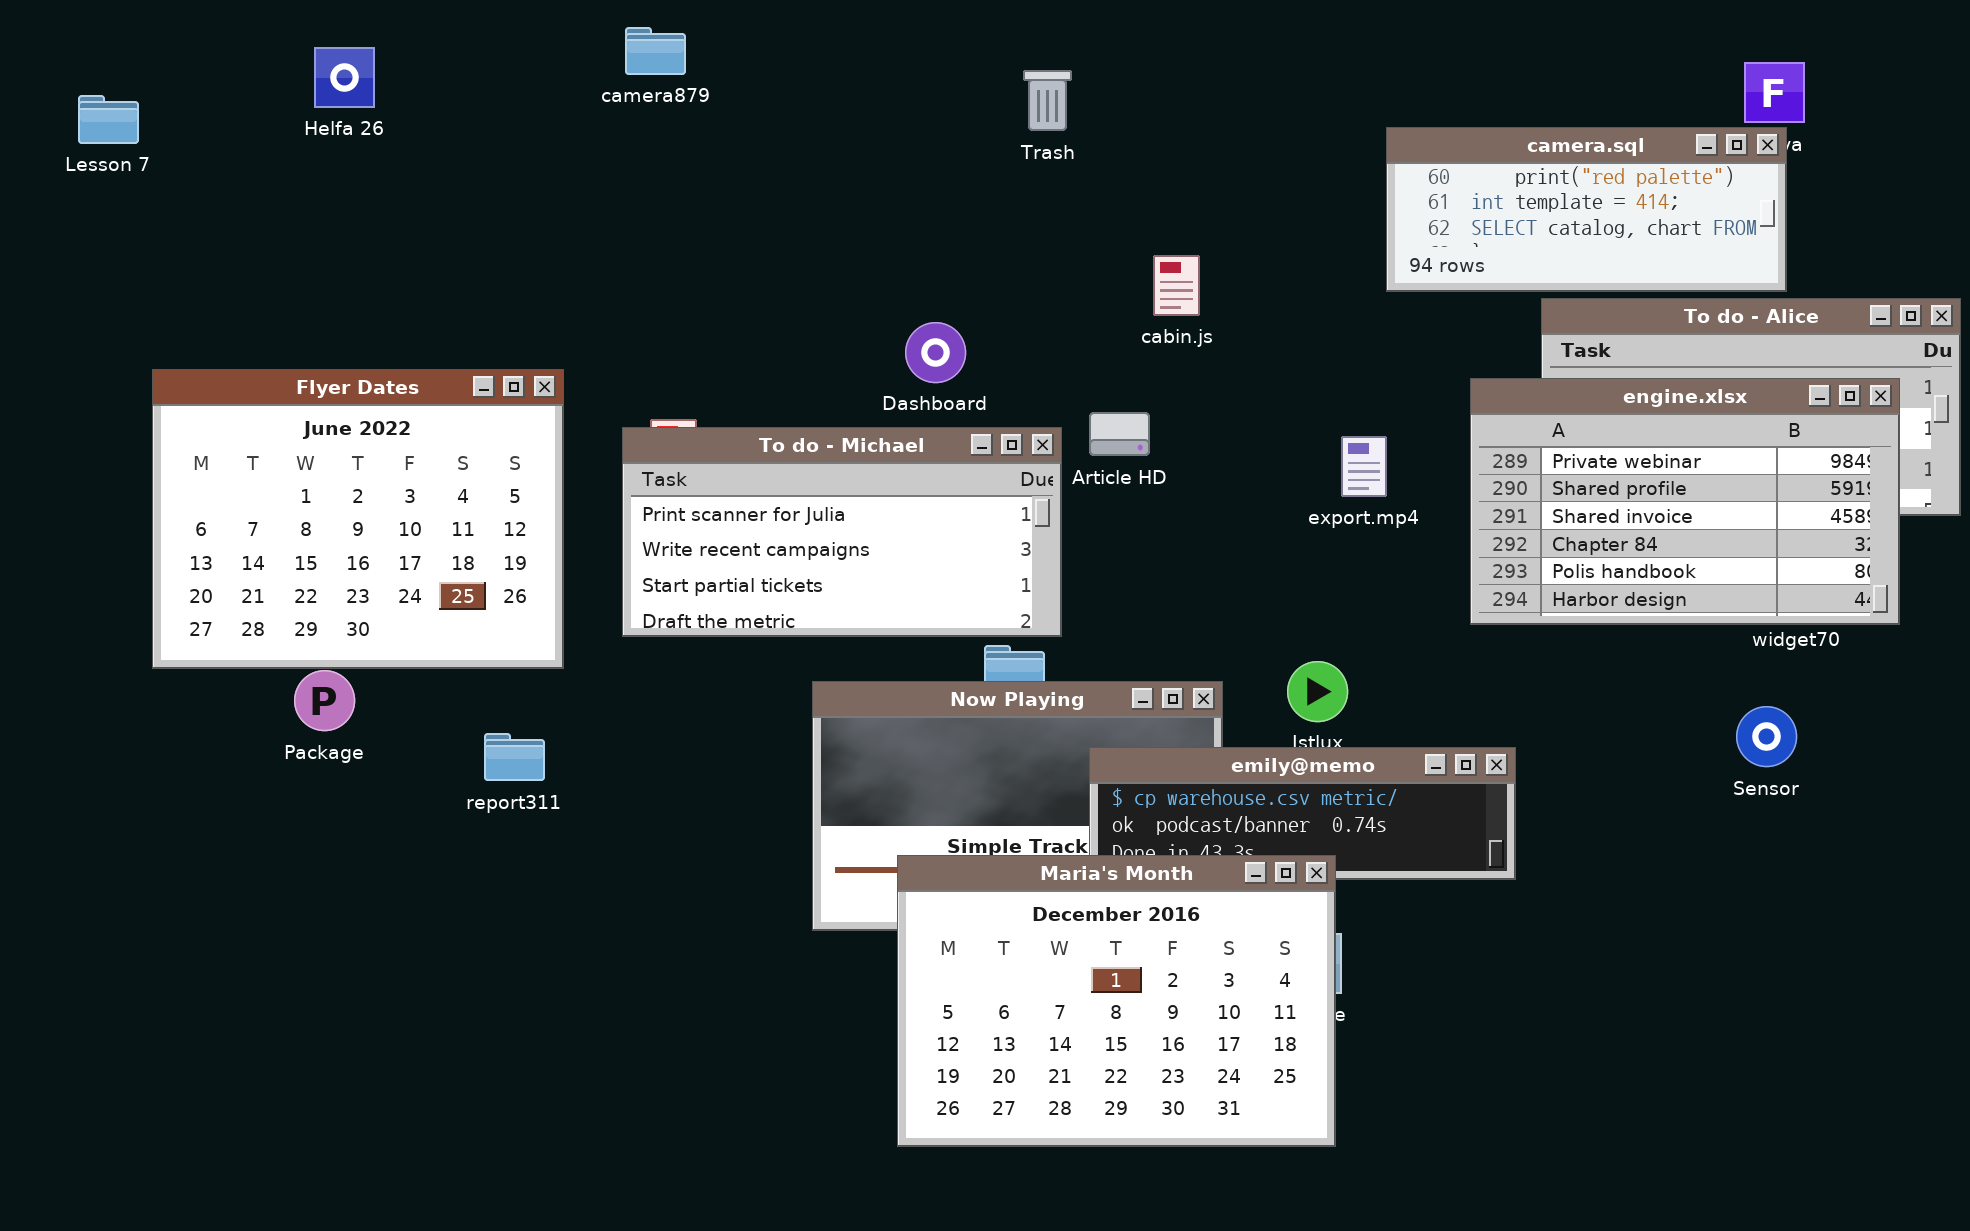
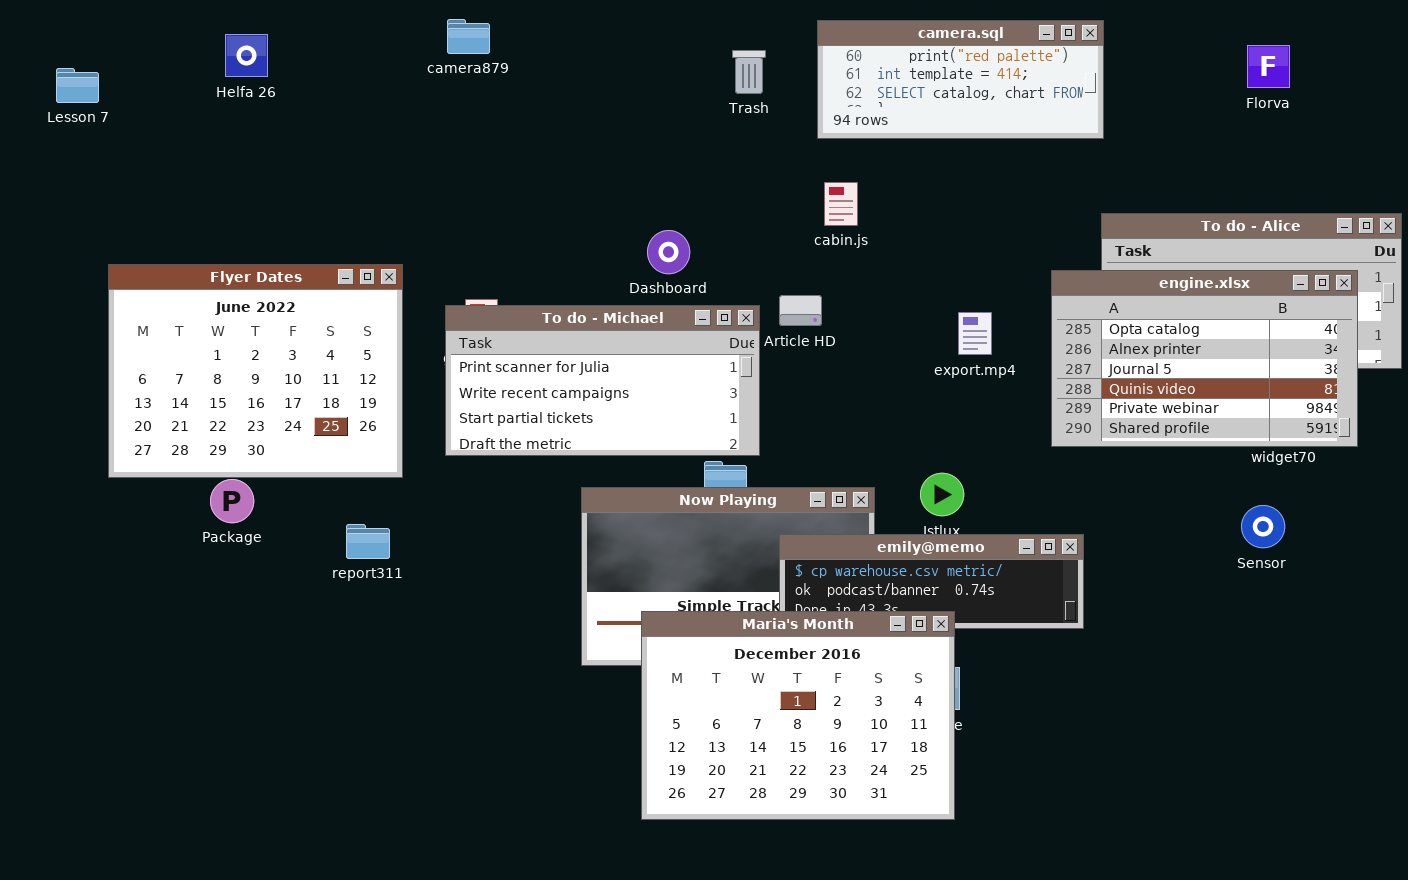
camera.sql: [1386,127,1787,292] -> [817,20,1104,139], moved
engine.xlsx: [1470,378,1900,625] -> [1051,270,1358,447], scrolled up 4 rows

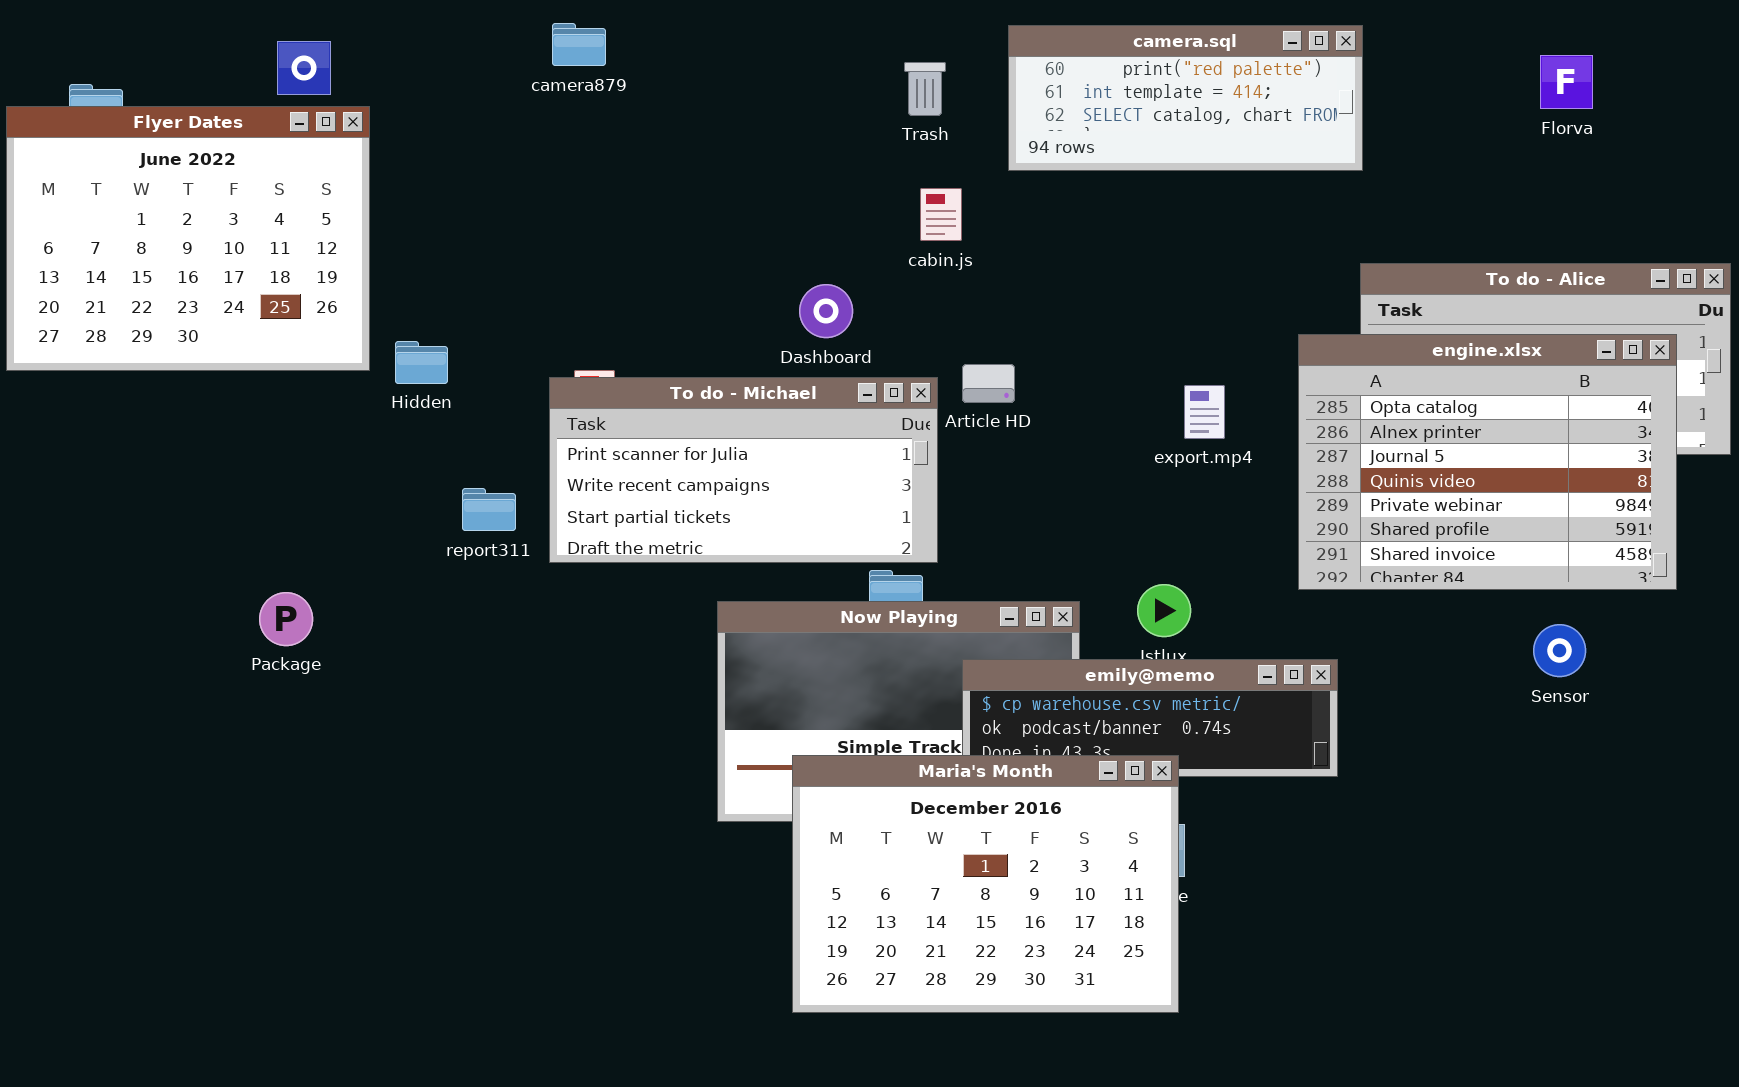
cabin.js: [824,182,858,226] -> [920,188,962,241], moved
Flyer Dates: [108,264,403,478] -> [6,106,370,371], moved
engine.xlsx: [1051,270,1358,447] -> [1298,334,1677,590], resized
report311: [346,524,390,559] -> [462,488,516,531], moved

